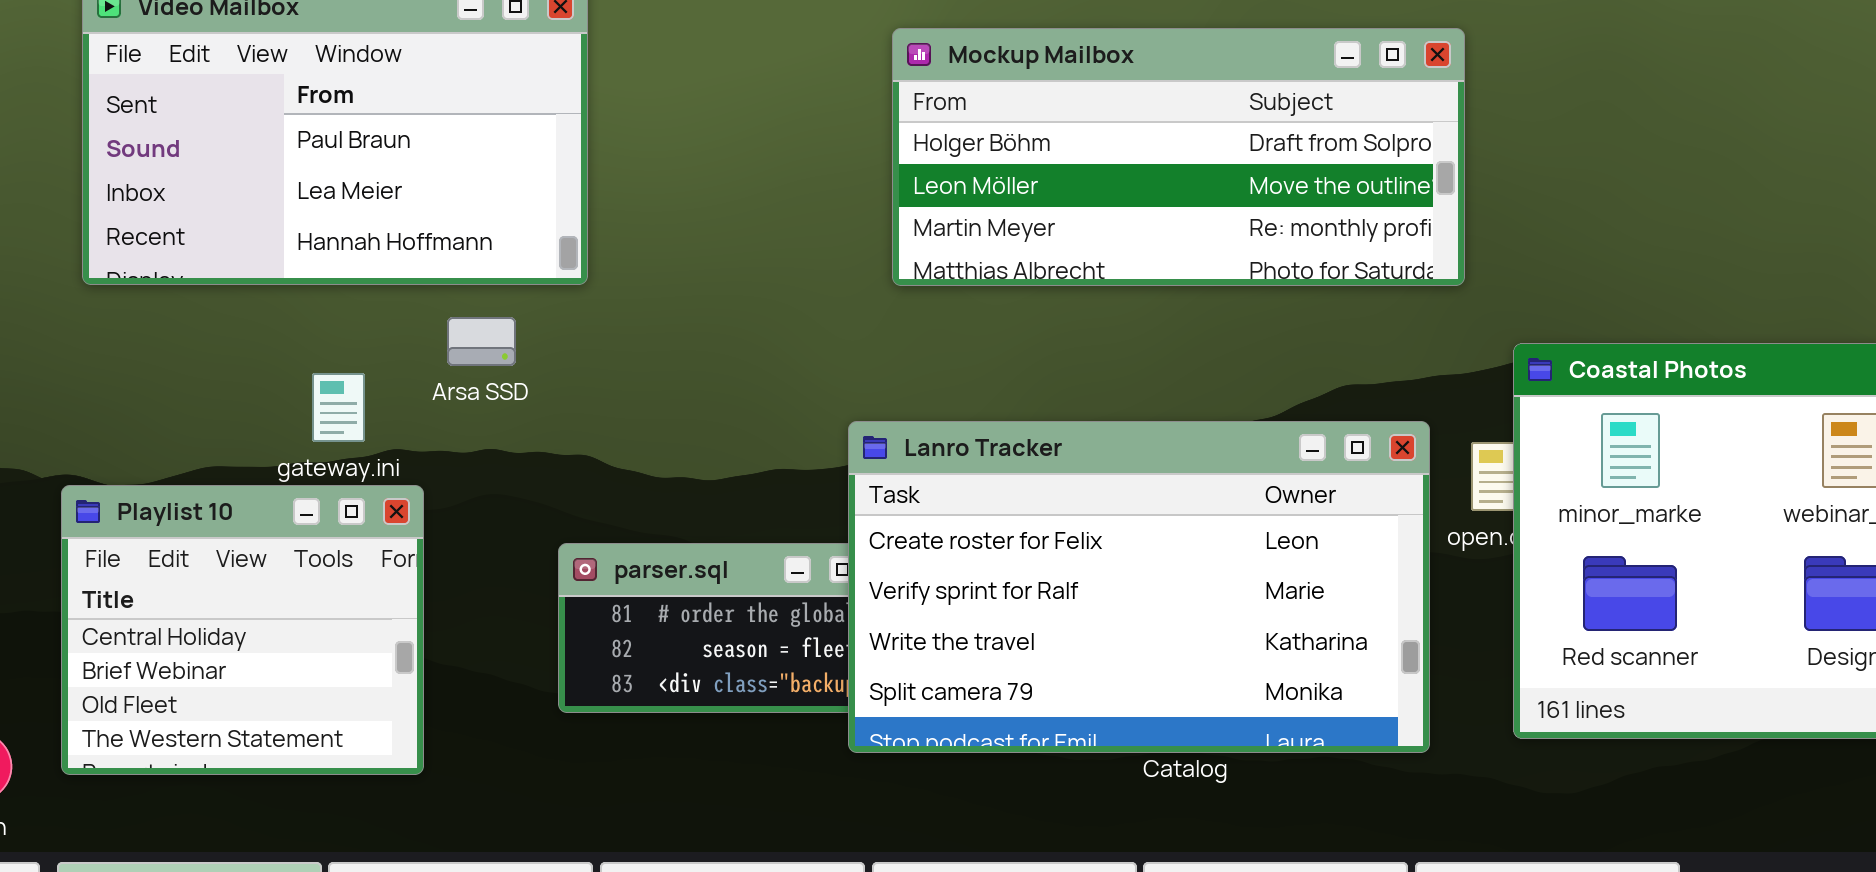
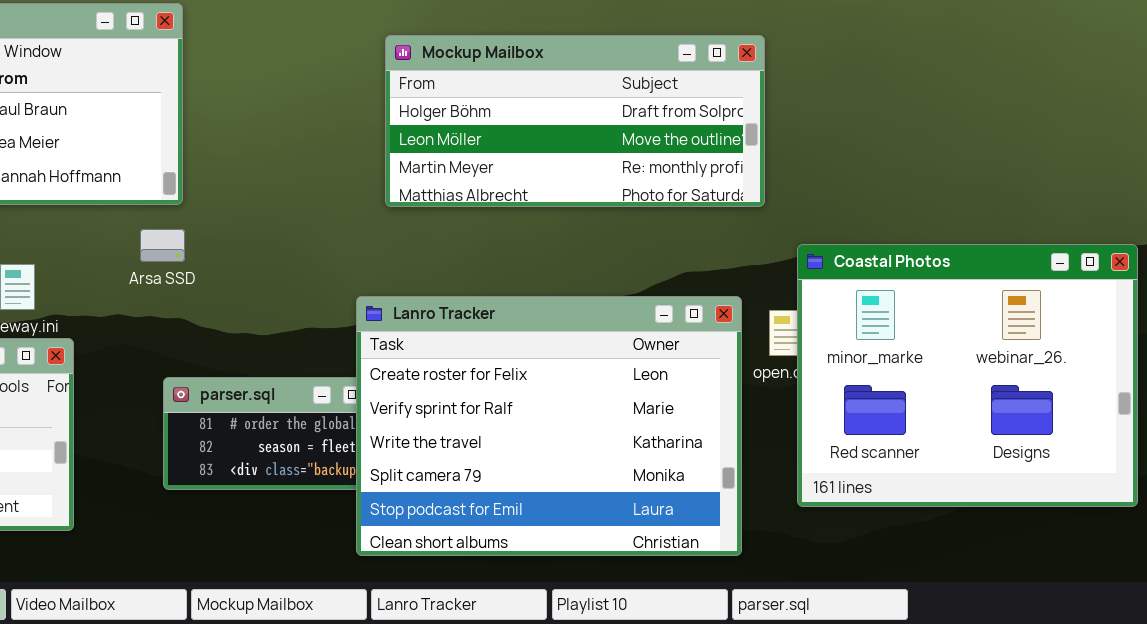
Arsa SSD: [447,317,516,366] -> [140,229,185,262], moved
Lanro Tracker: [848,421,1430,753] -> [356,296,742,556], resized

